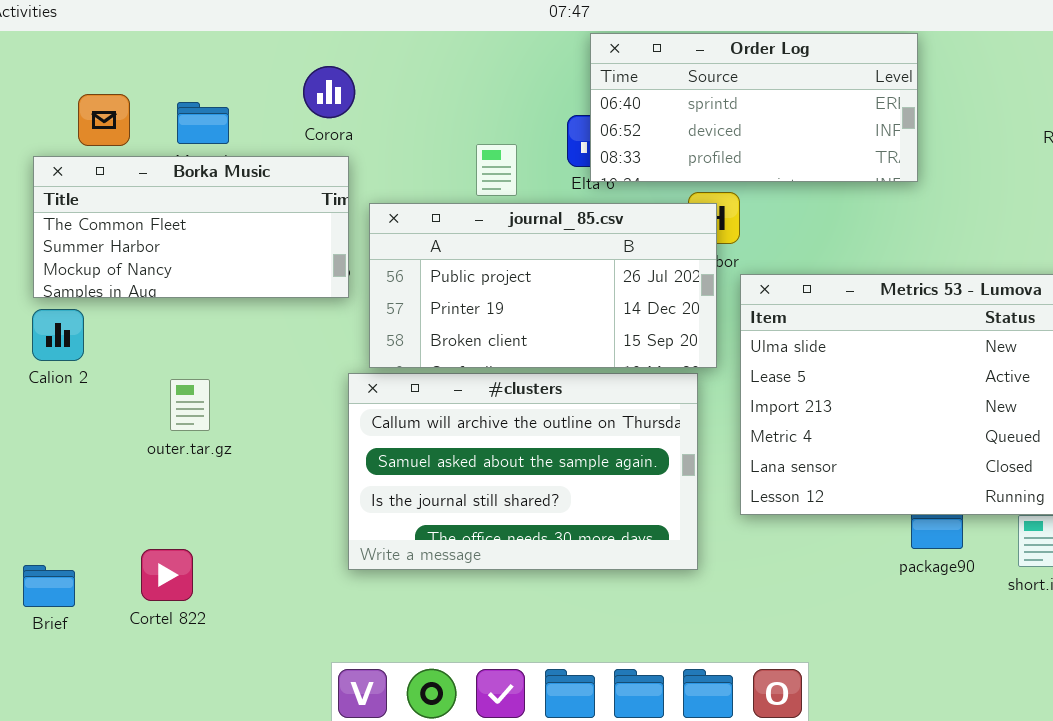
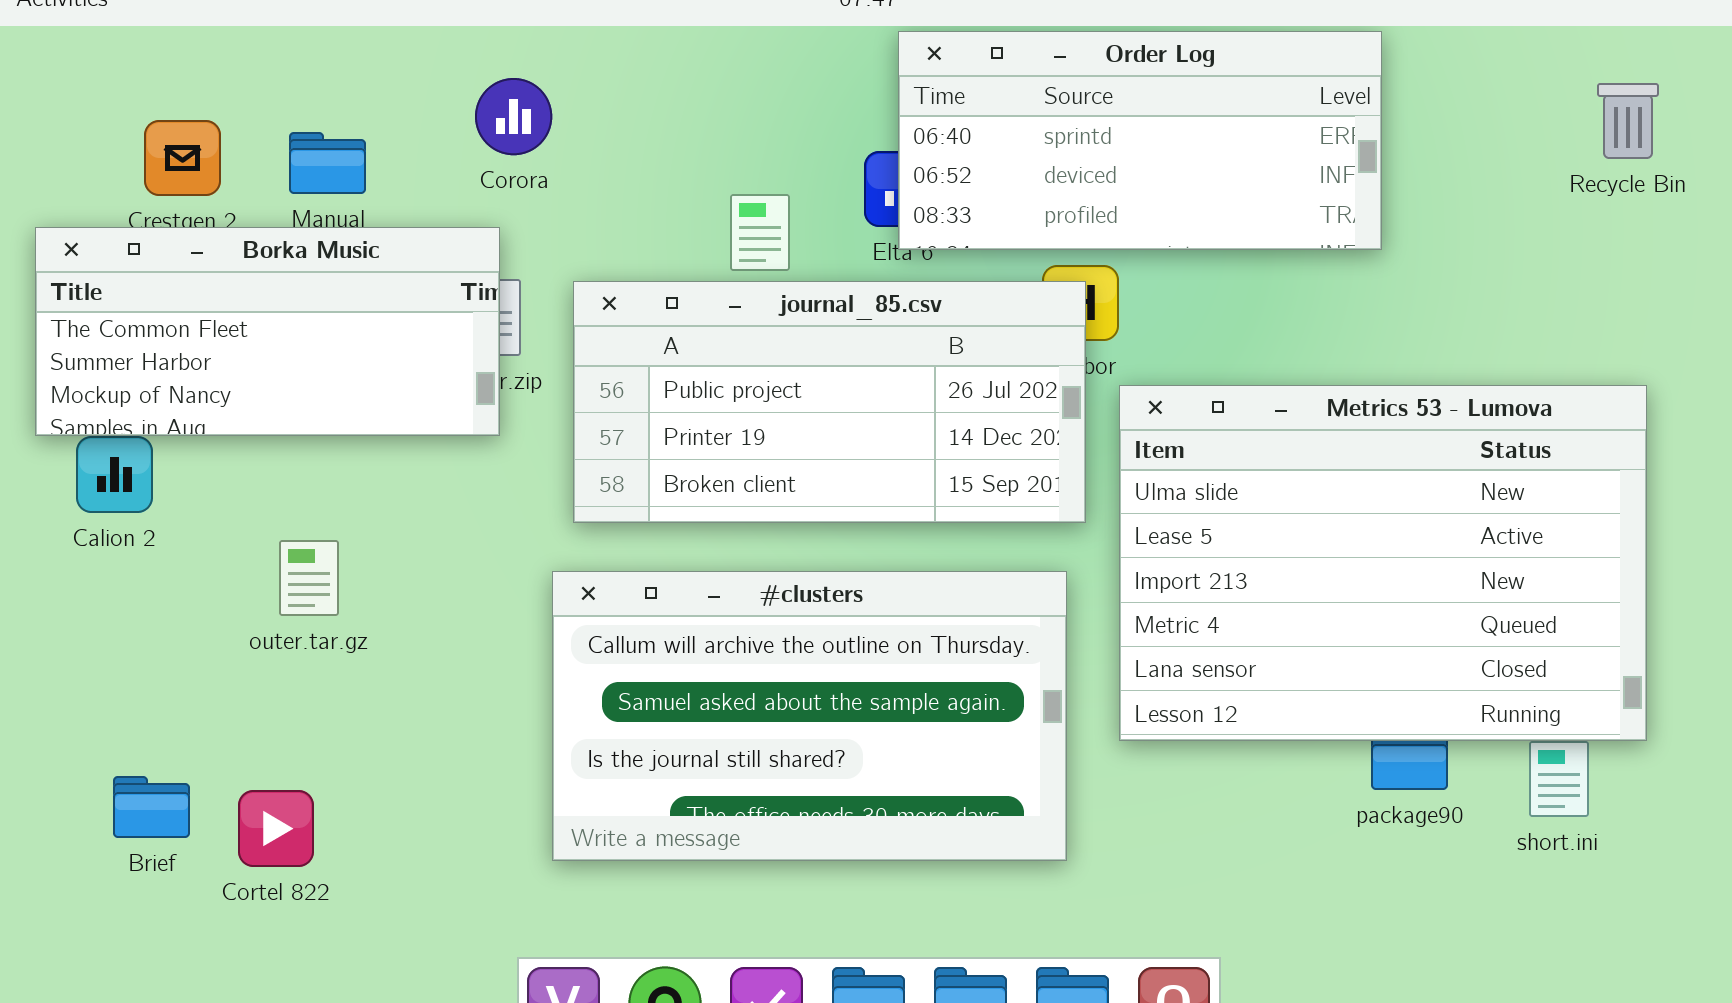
Borka Music: [33,156,349,298] -> [35,227,500,436], moved
#clusters: [348,373,698,570] -> [552,571,1067,861], moved
Brief: [23,565,75,607] -> [113,776,190,838], moved

